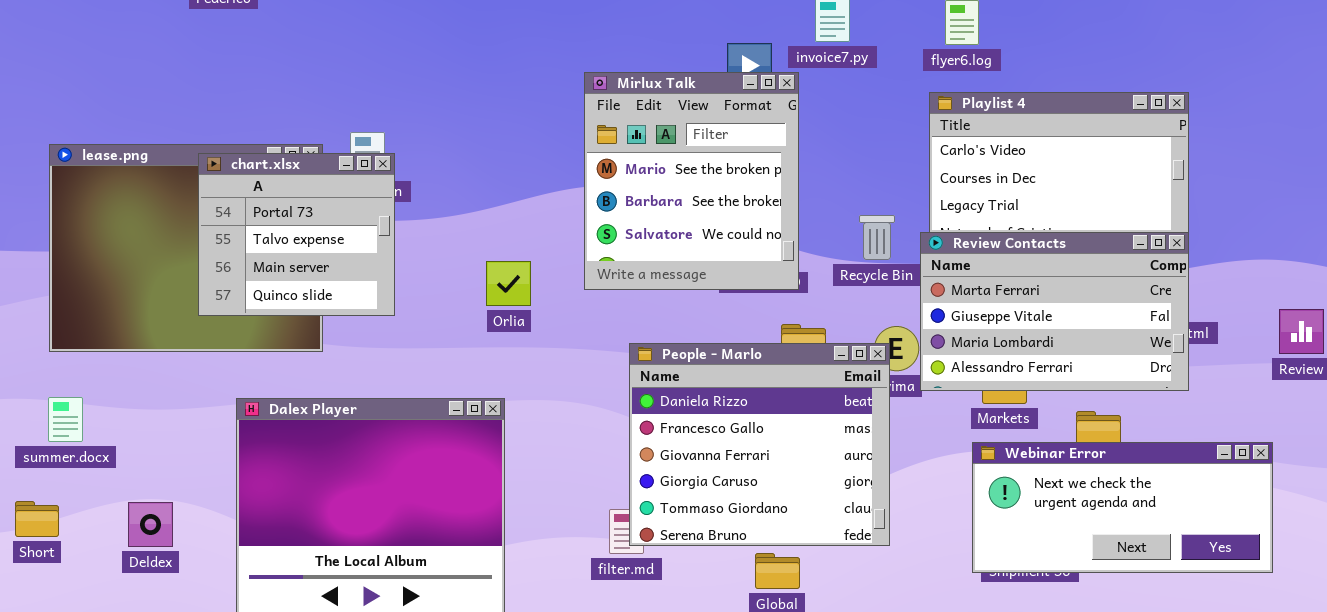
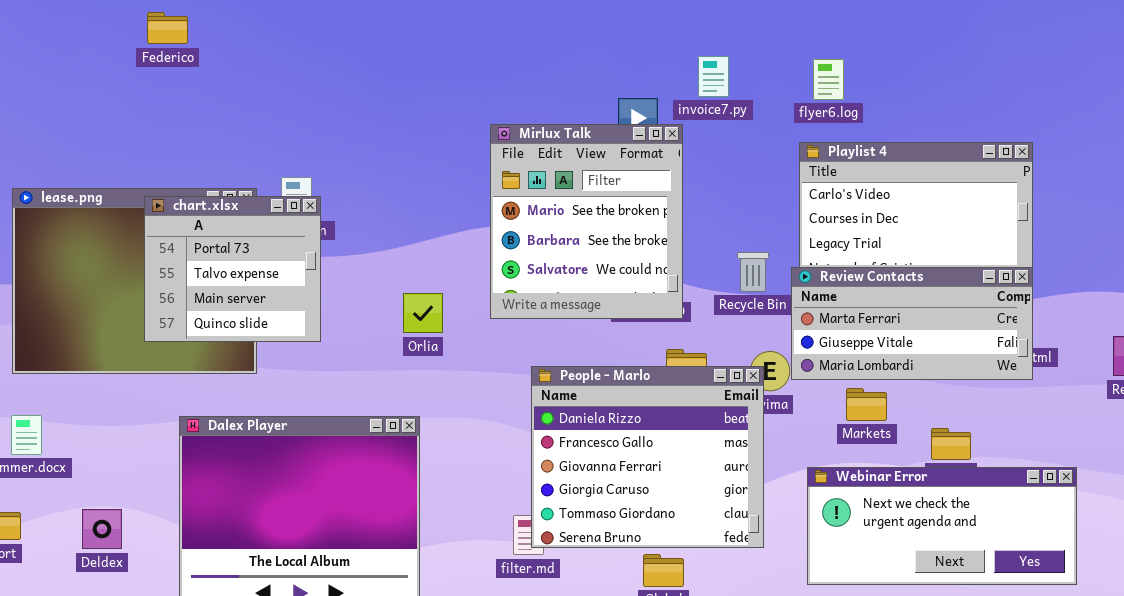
Review Contacts: [920,232,1189,391] -> [791,267,1033,380], resized
Webinar Error: [972,442,1273,573] -> [807,467,1077,585], moved

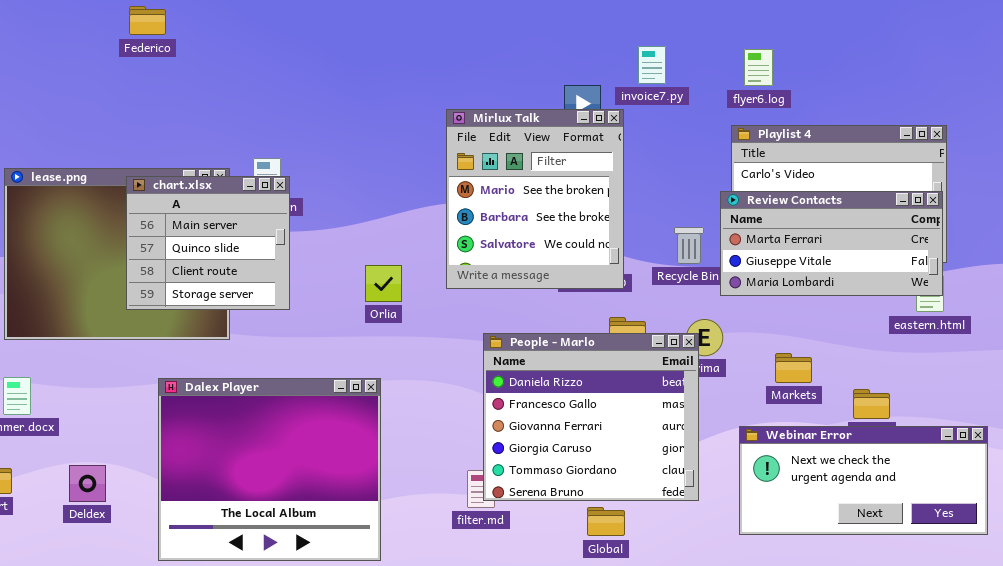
chart.xlsx: [144,196,321,342] -> [126,176,290,310], scrolled down 2 rows
Review Contacts: [791,267,1033,380] -> [720,191,943,296], moved

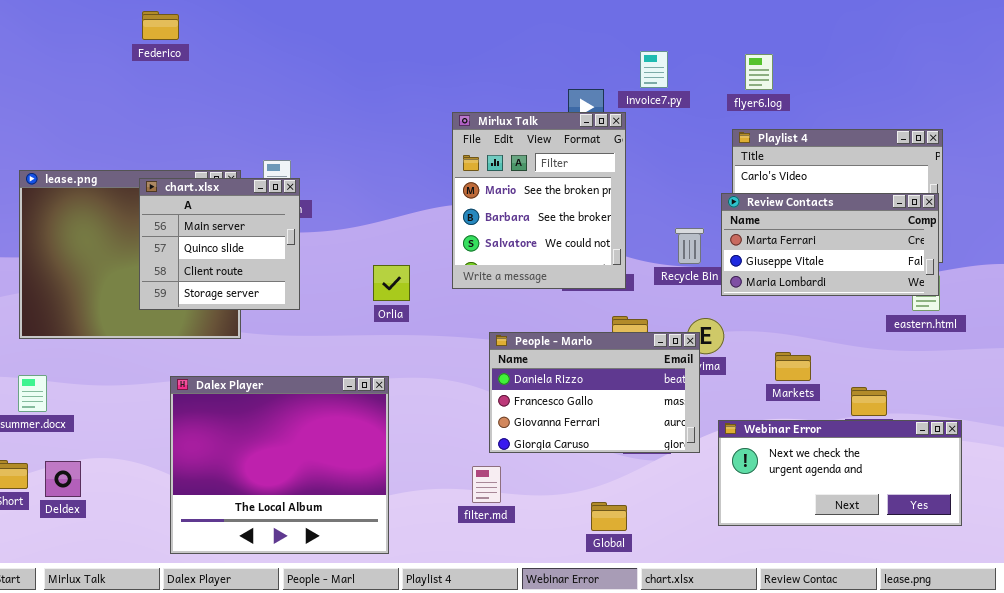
People - Marlo: [483,333,699,501] -> [489,332,700,453], resized
Webinar Error: [739,426,988,535] -> [718,420,962,526], moved
Deldex: [69,465,106,502] -> [45,461,81,497], moved

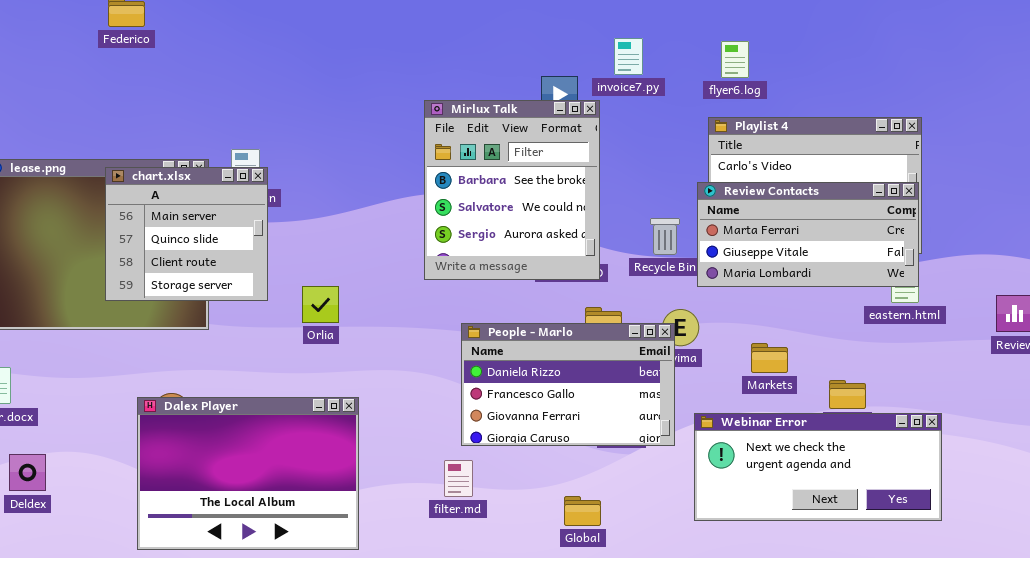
Mirlux Talk: [452,112,626,289] -> [424,100,600,280], scrolled down 1 row
Orlia: [373,265,410,301] -> [302,286,339,323], moved
Dalex Player: [170,376,389,554] -> [137,397,359,550], resized

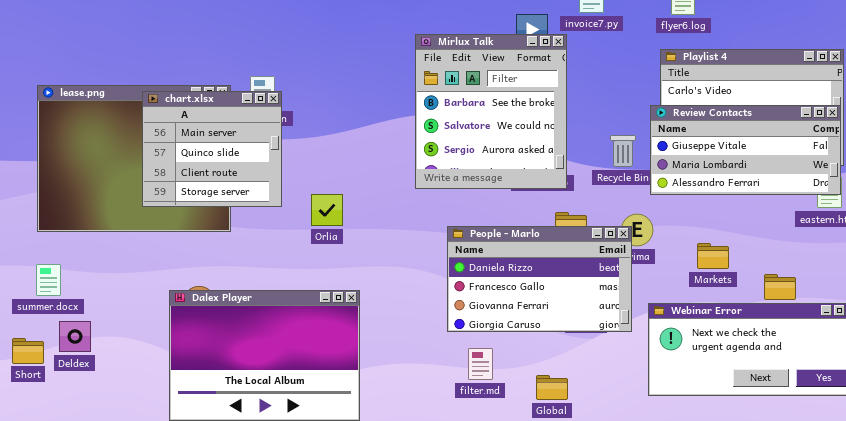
Review Contacts: [697,182,919,287] -> [650,105,841,195], scrolled down 1 row
Deldex: [9,454,46,491] -> [59,321,91,352], moved
filter.md: [444,460,473,497] -> [468,348,493,380], moved

